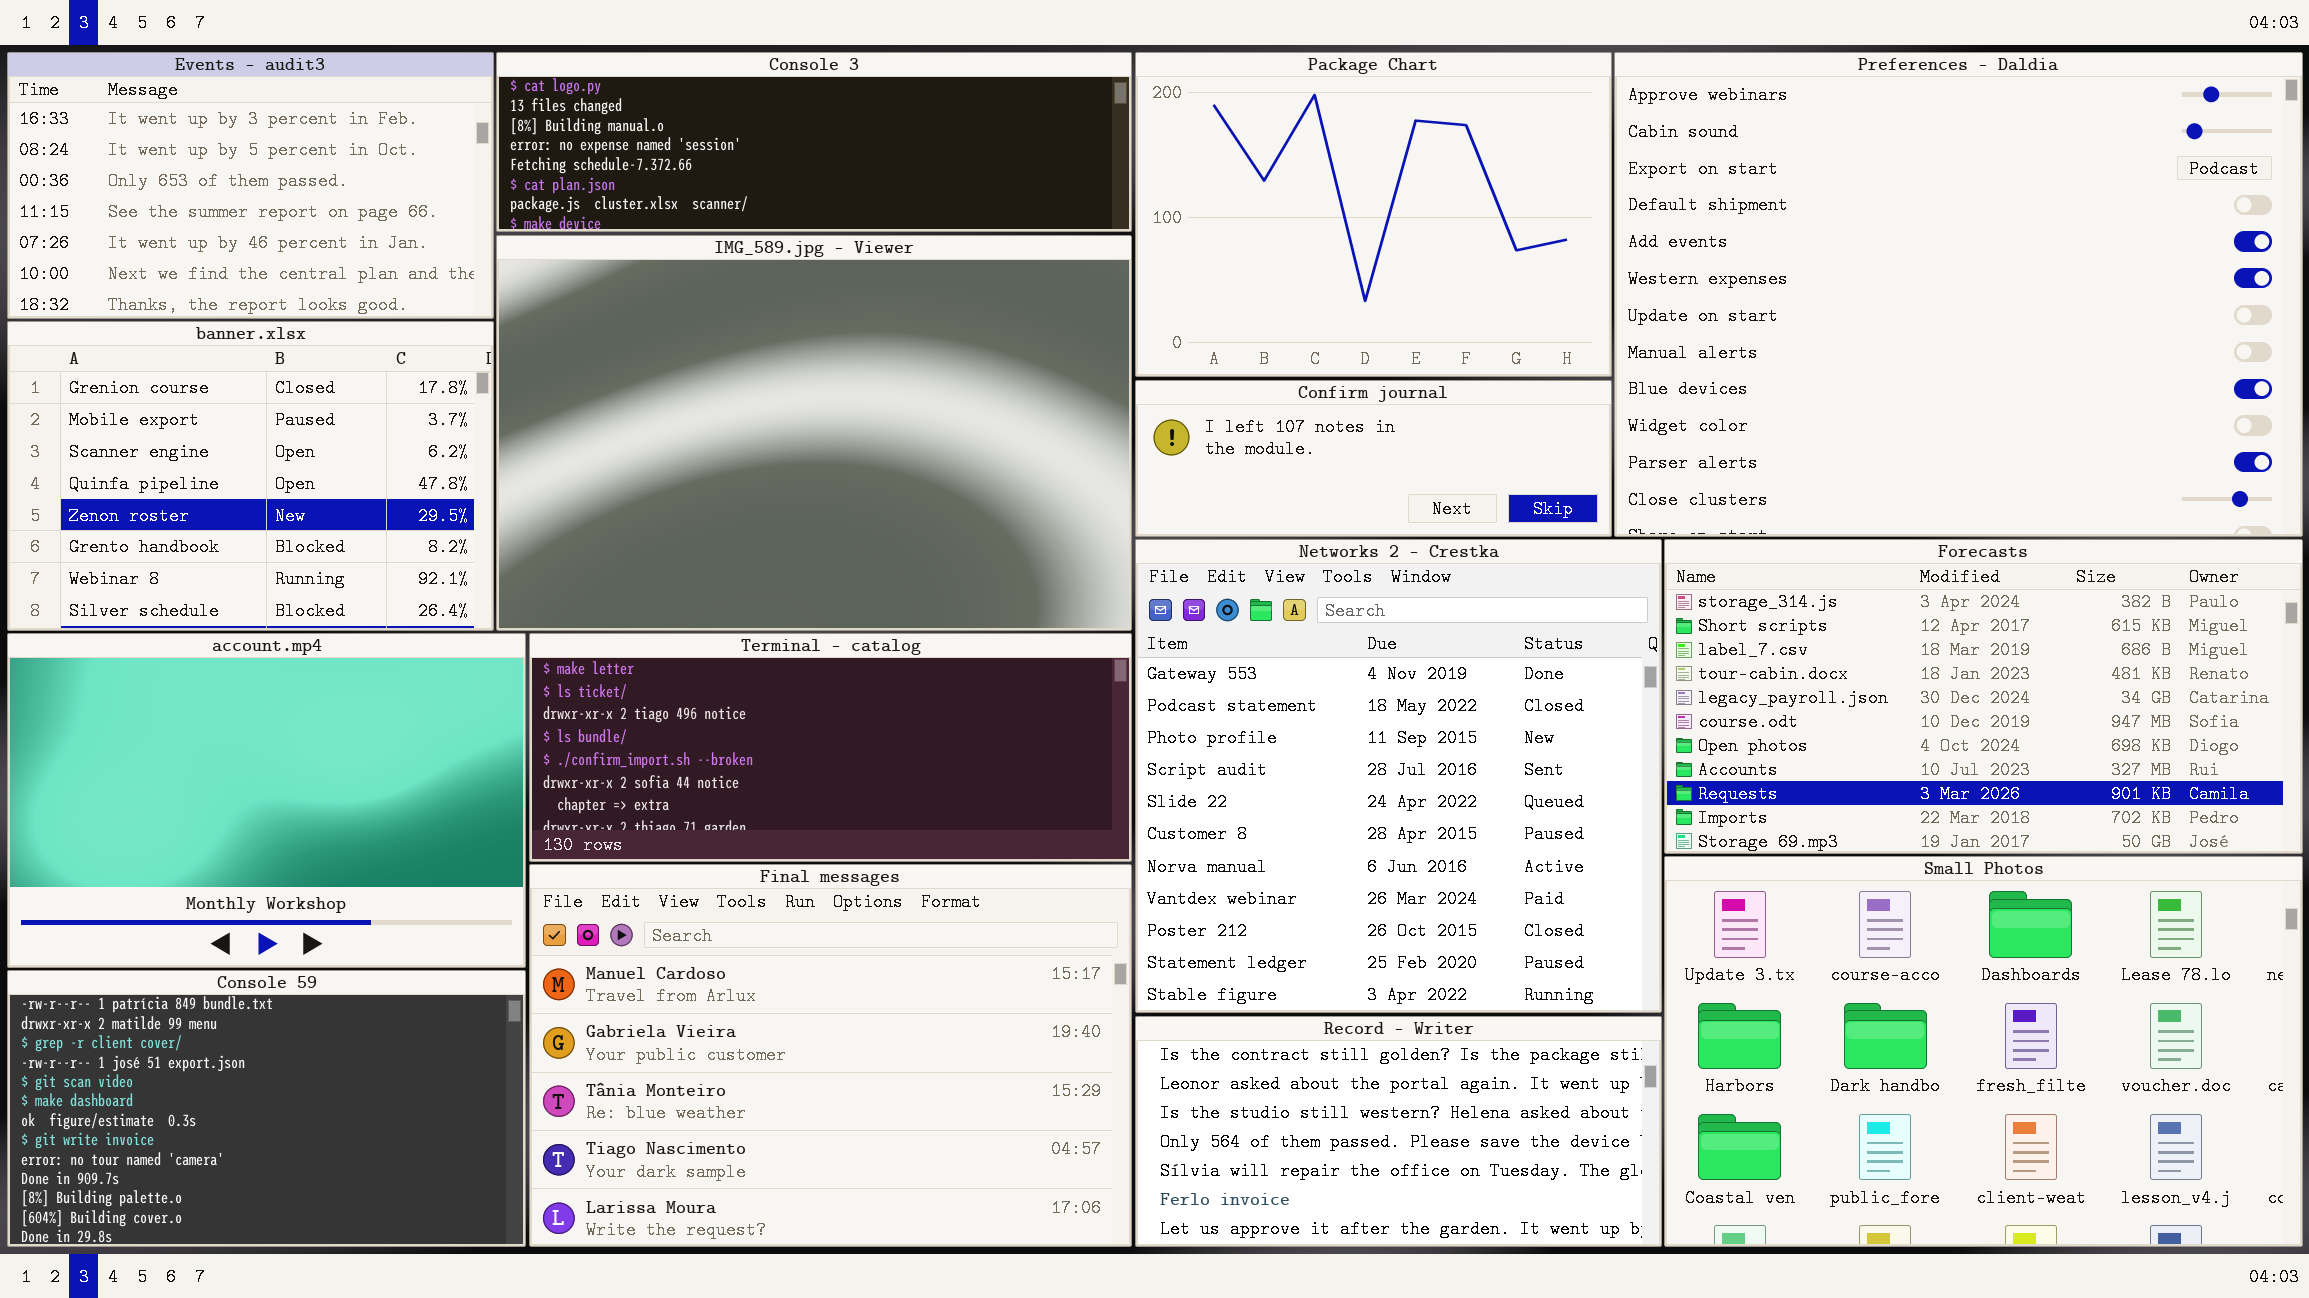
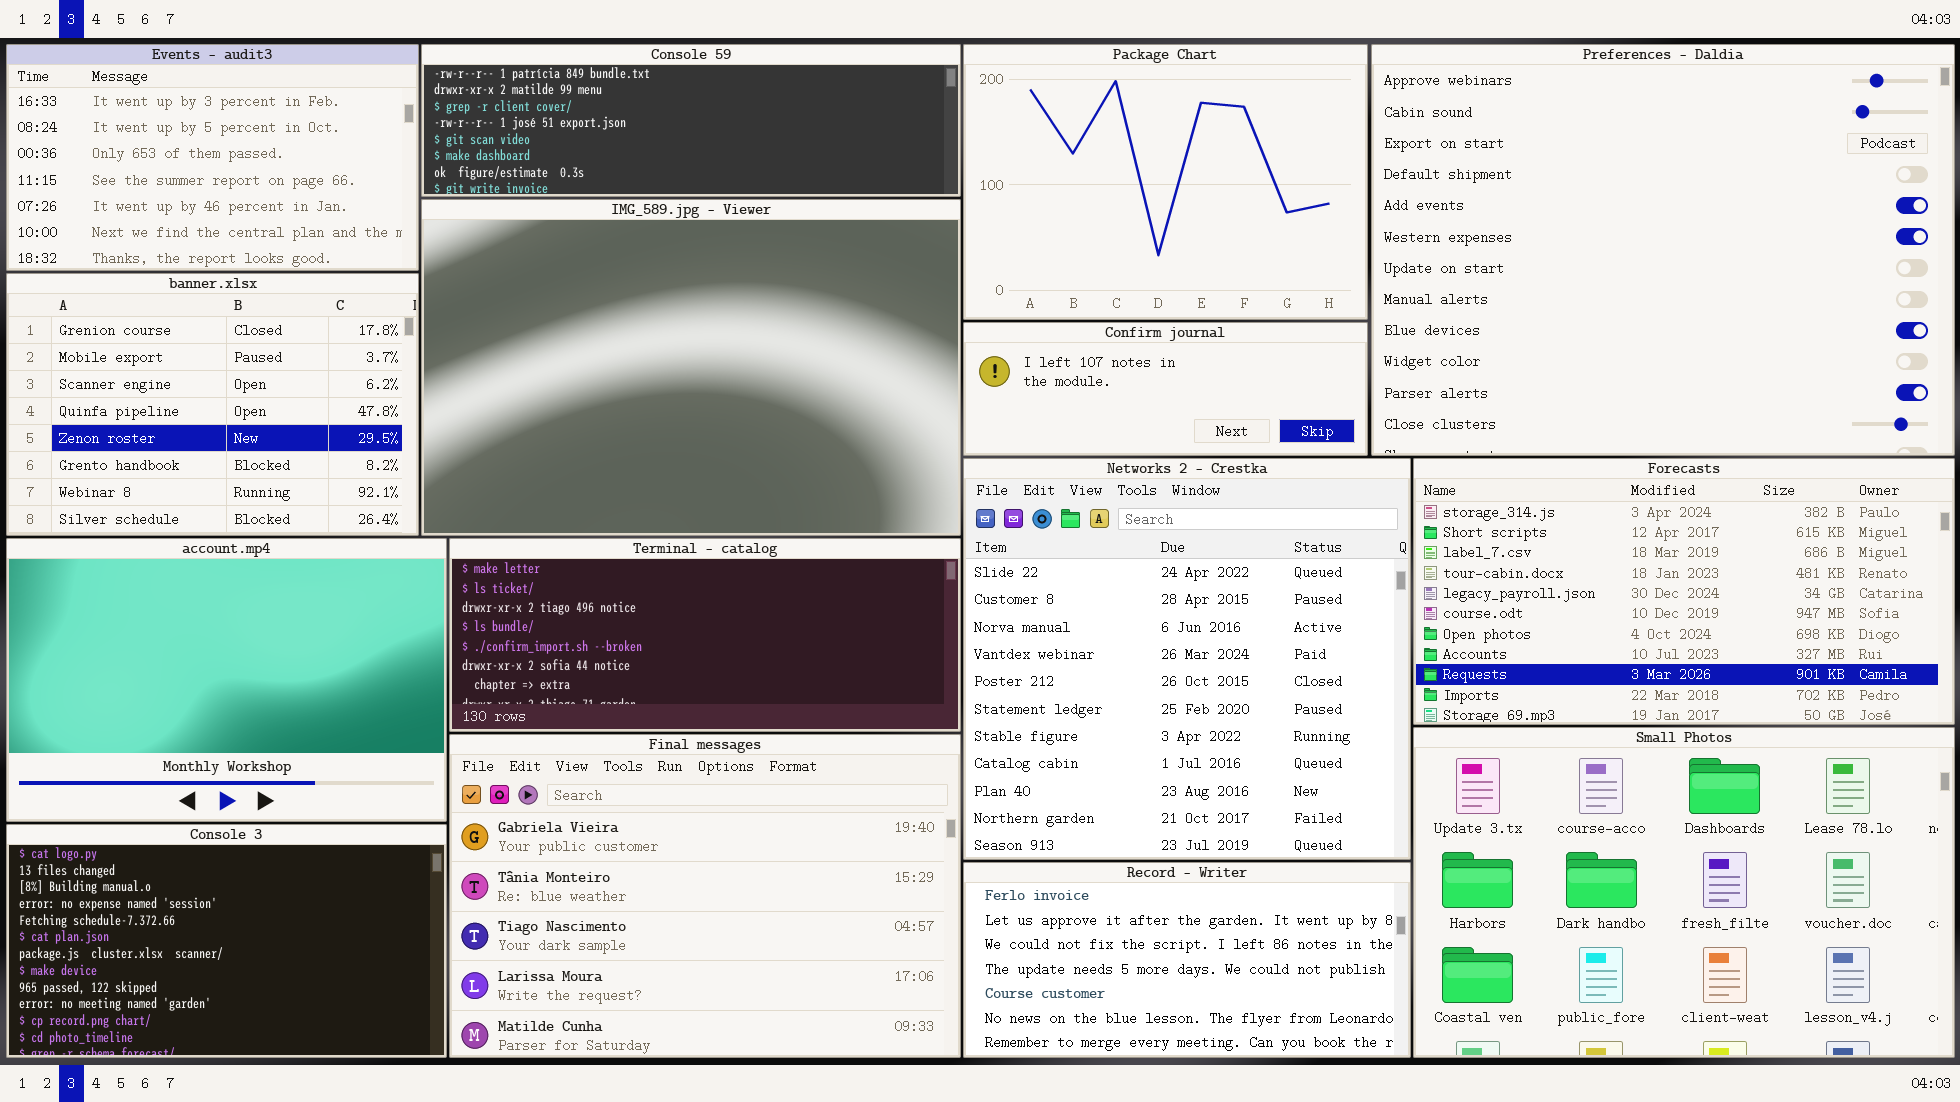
Console 3: [496,52,1132,232] -> [6,824,447,1058], moved, resized
Networks 2 - Crestka: [1135,539,1662,1013] -> [963,458,1411,860], scrolled down 4 rows
Final messages: [529,864,1132,1247] -> [449,734,961,1058], scrolled down 1 row
Console 59: [7,970,526,1247] -> [421,44,961,197], moved, resized
Record - Writer: [1135,1016,1662,1247] -> [963,862,1411,1058], scrolled down 5 rows

